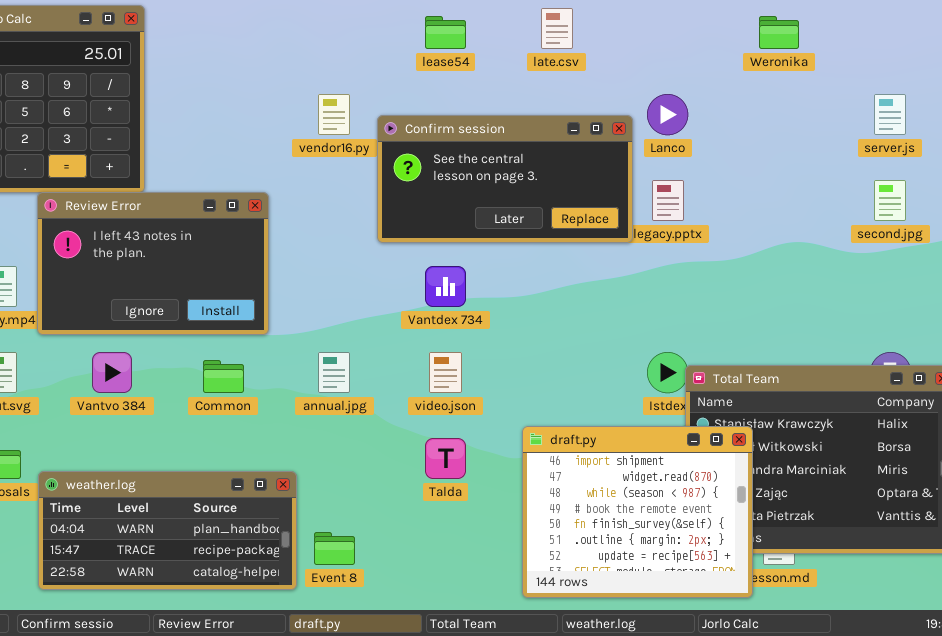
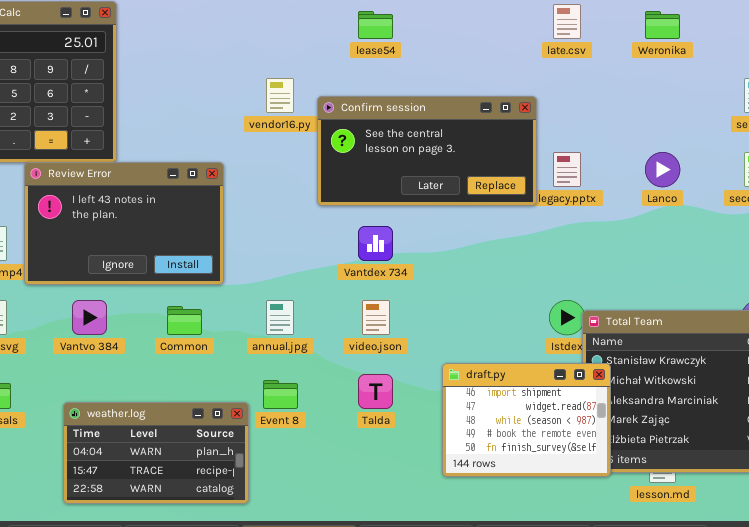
late.csv: [541,8,573,49] -> [553,4,581,39], moved
Lanco: [647,94,688,135] -> [645,152,680,187], moved
draft.py: [522,426,753,598] -> [442,363,611,477], resized
weather.log: [38,471,297,590] -> [63,402,249,504], resized
Event 8: [314,532,355,565] -> [263,380,298,409], moved

